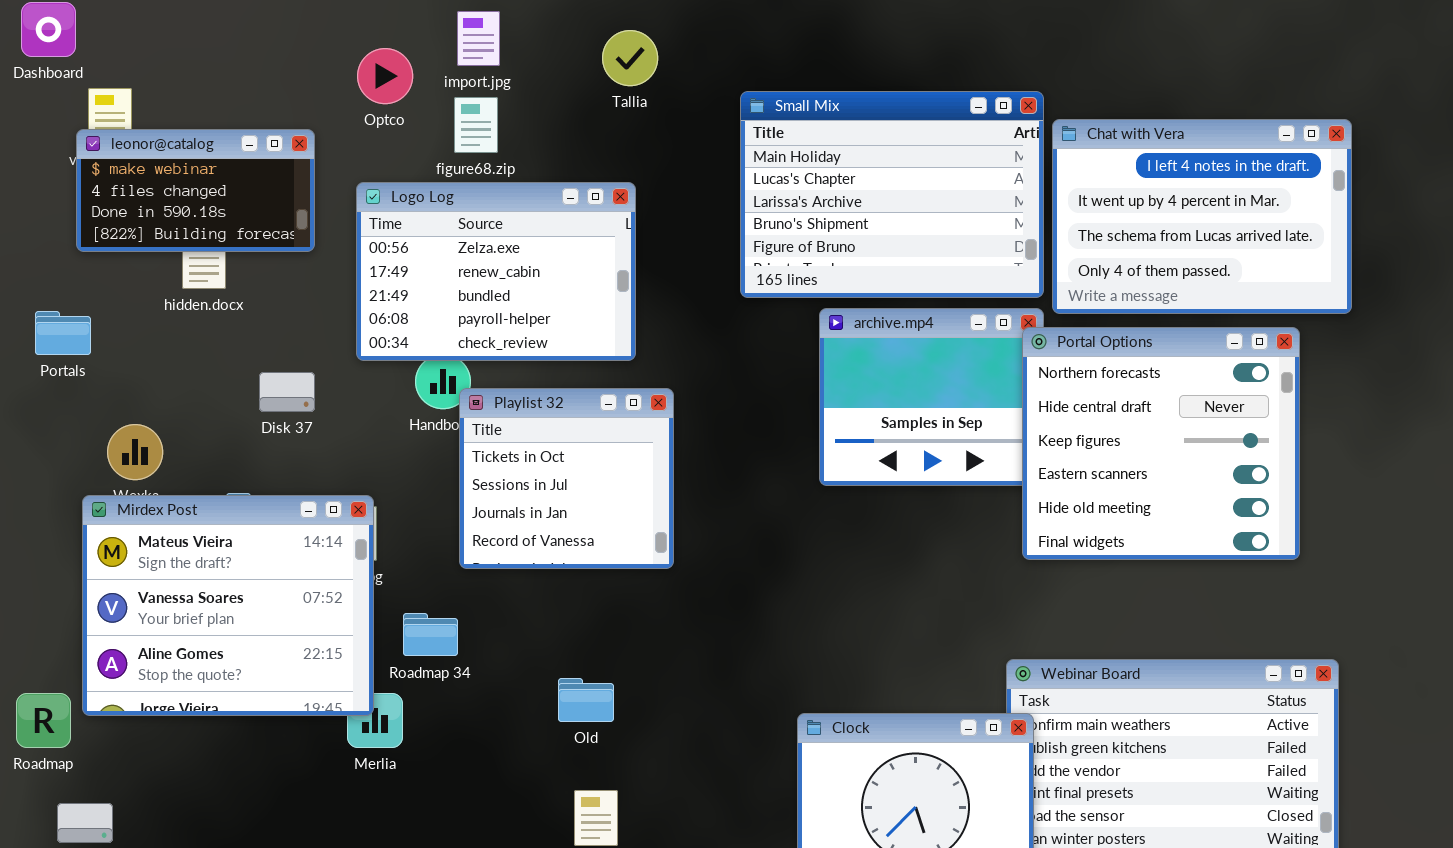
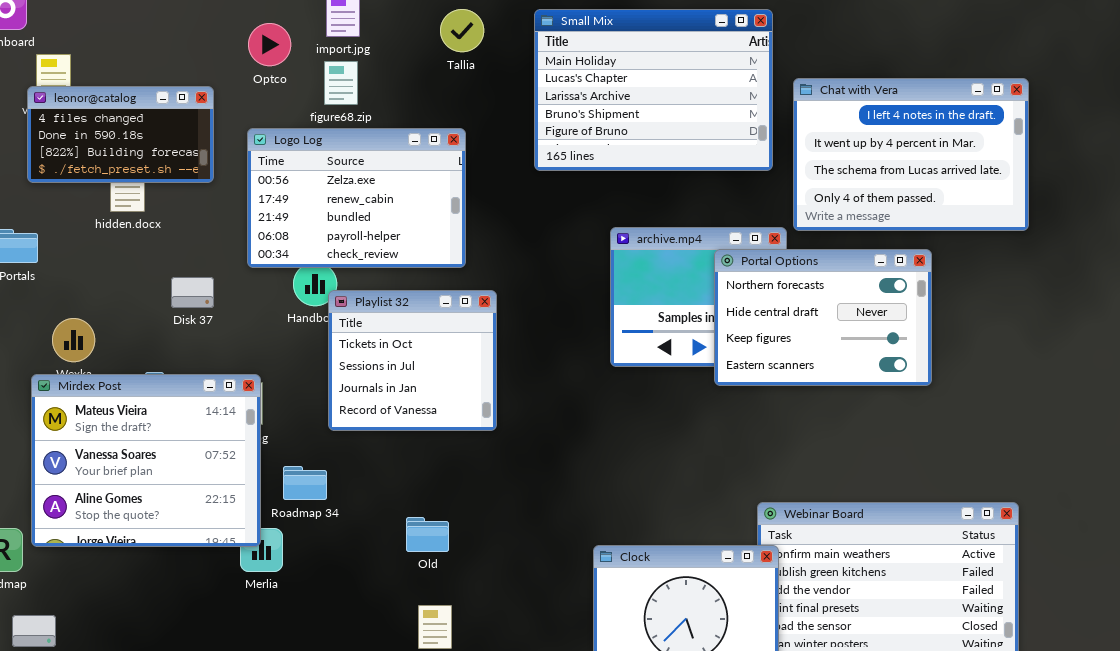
Small Mix: [740,91,1044,298] -> [534,9,773,171], moved
leonor@catalog: [76,129,315,252] -> [27,86,214,183], scrolled down 1 row
Portal Options: [1022,327,1300,560] -> [714,249,932,386], moved, resized

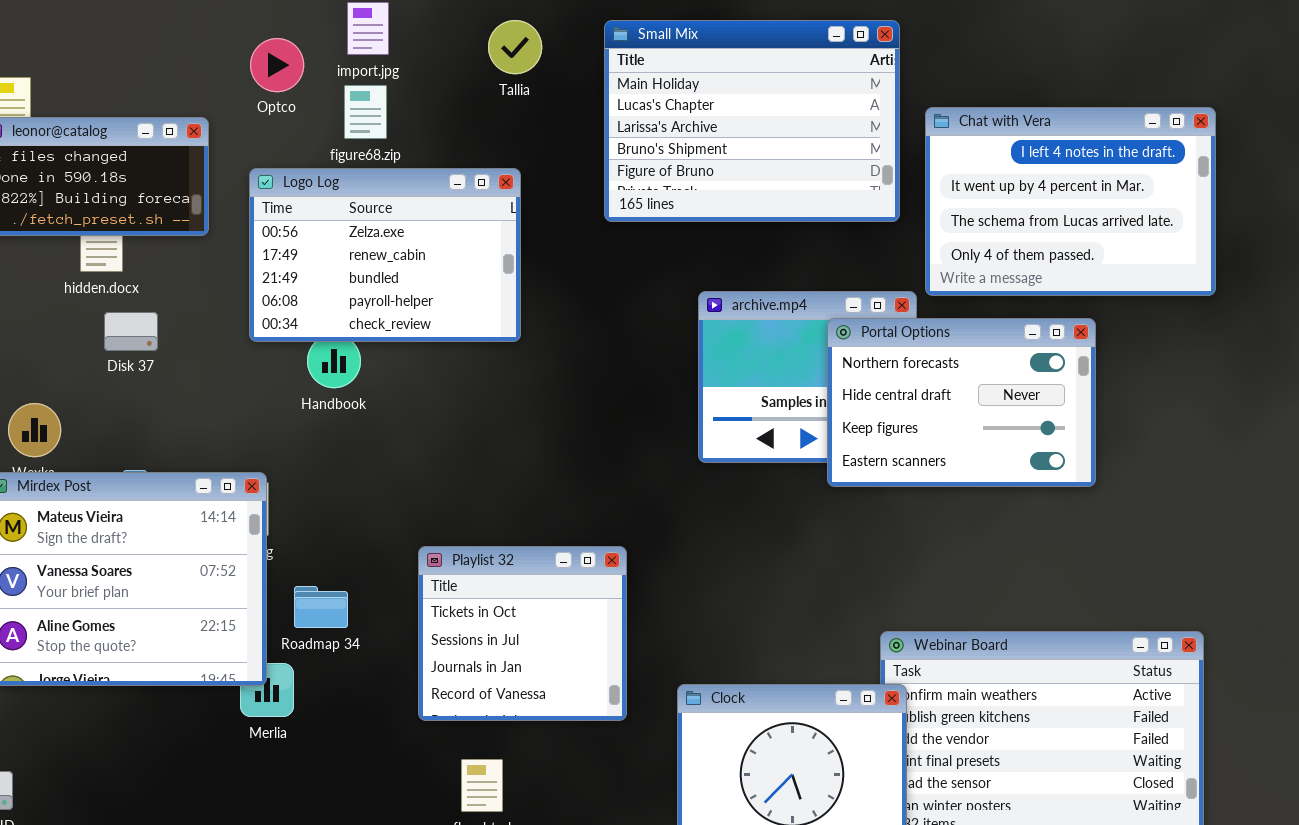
Disk 37: [171,277,214,308] -> [104,312,158,351], moved
Playlist 32: [328,290,497,431] -> [418,546,627,721], moved

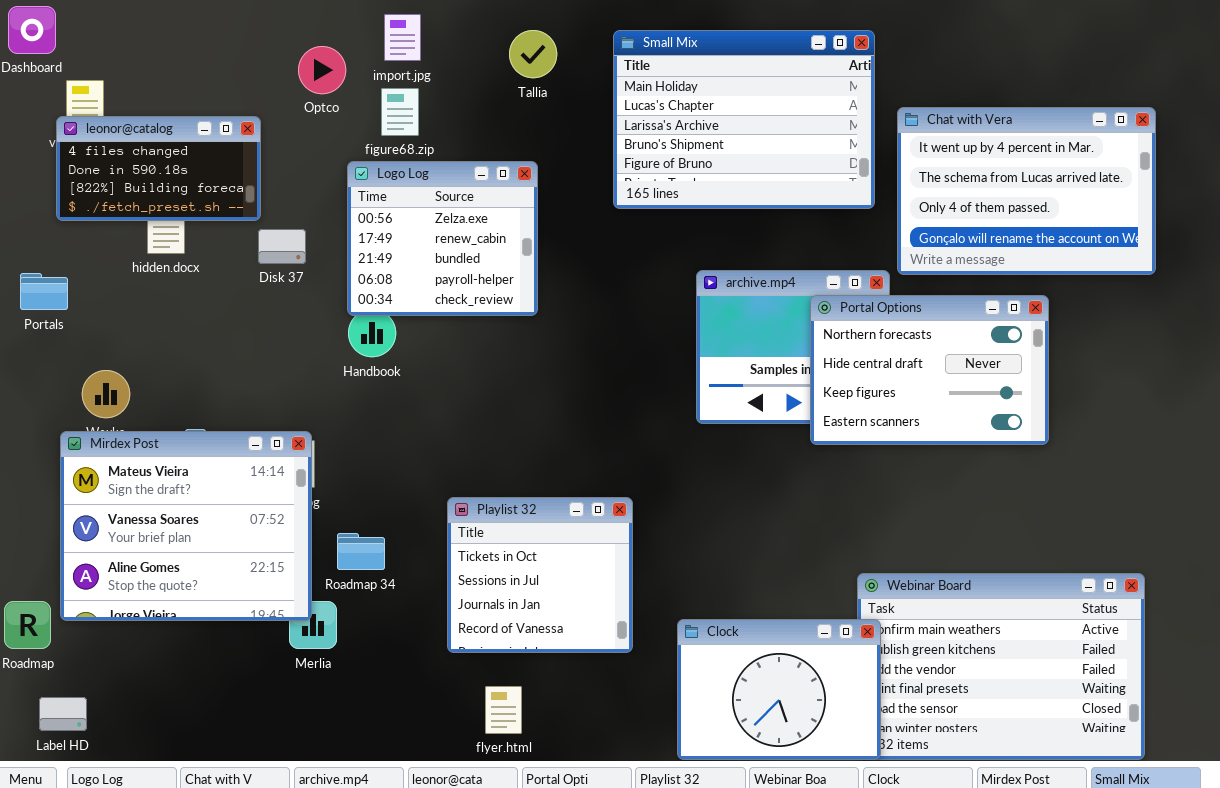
Chat with Vera: [925,107,1216,296] -> [897,107,1156,275], scrolled down 1 row
Logo Log: [249,168,521,342] -> [347,161,538,316], resized
Disk 37: [104,312,158,351] -> [258,229,306,264], moved

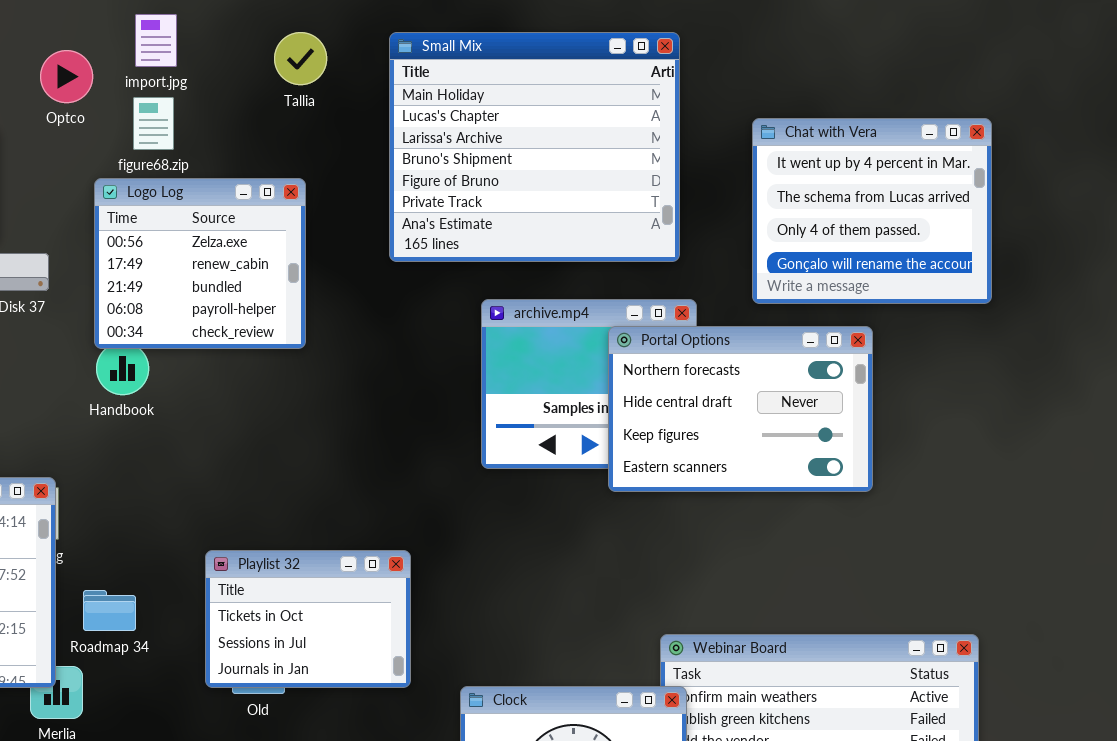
Small Mix: [613,30,875,209] -> [389,32,680,262], resized
Chat with Vera: [897,107,1156,275] -> [752,118,992,304], resized
Playlist 32: [447,497,633,653] -> [205,550,411,688], resized

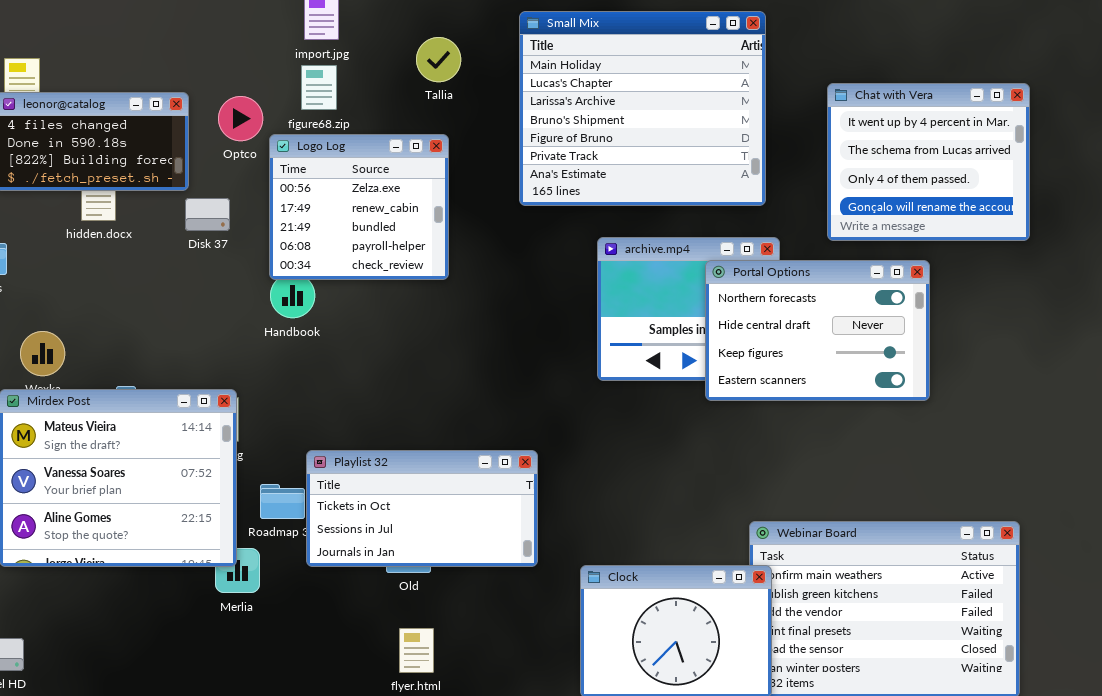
Tallia: [274,32,327,85] -> [416,37,461,82], moved
Optco: [40,50,93,103] -> [218,96,263,141], moved
Playlist 32: [205,550,411,688] -> [306,450,538,567], resized

